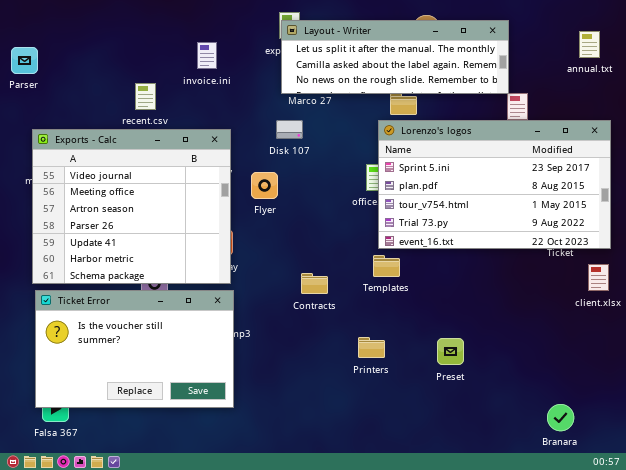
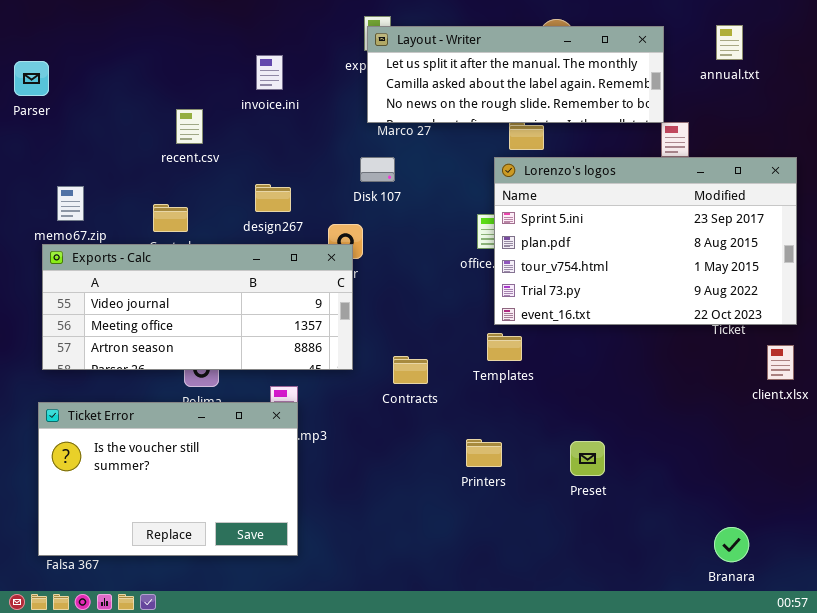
annual.txt: [579,31,600,58] -> [716,25,743,60], moved
Exports - Calc: [32,129,231,284] -> [42,244,353,370], resized
Ticket Error: [35,290,234,408] -> [38,402,298,556], moved

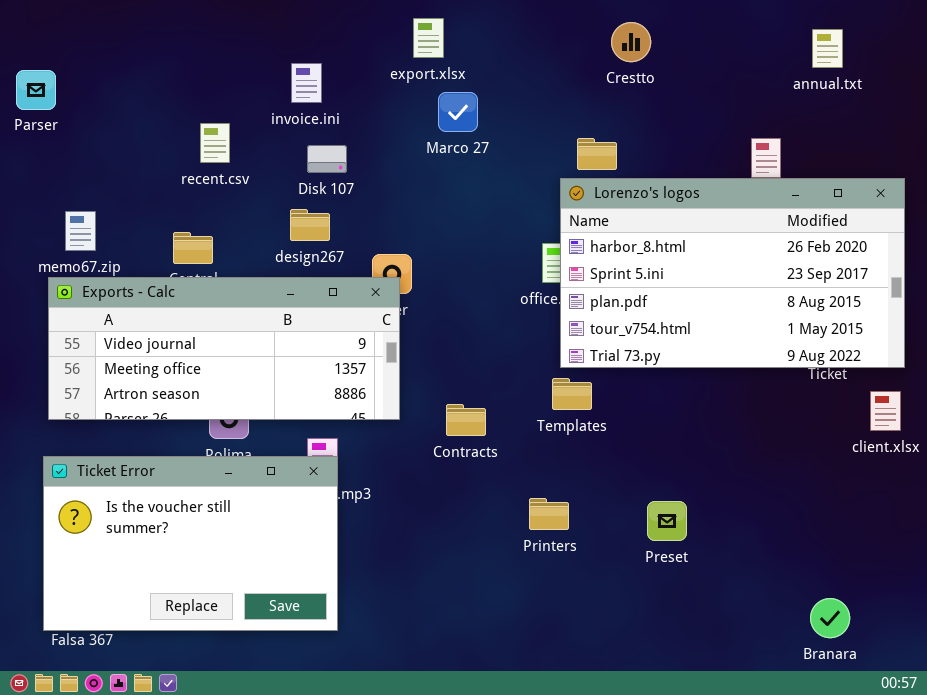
Layout - Writer: [367,26,664,123] -> none, closed
Disk 107: [360,157,395,182] -> [307,145,347,173], moved
Lorenzo's logos: [494,157,797,325] -> [560,178,905,368], scrolled up 1 row

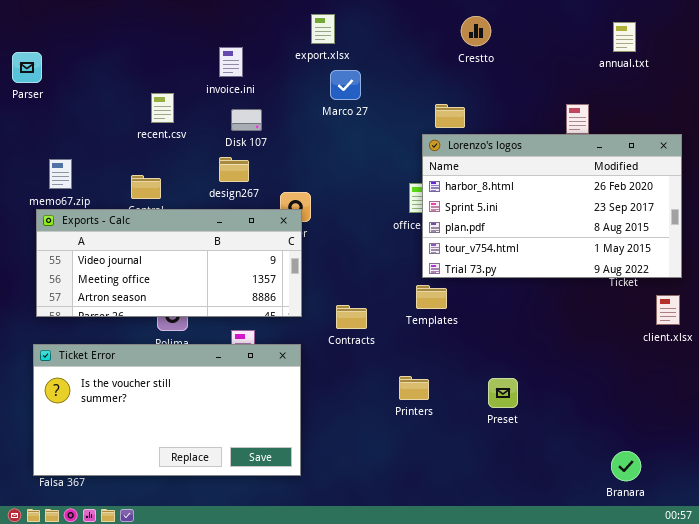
Ticket Error: [43,456,338,631] -> [33,344,301,476], resized

